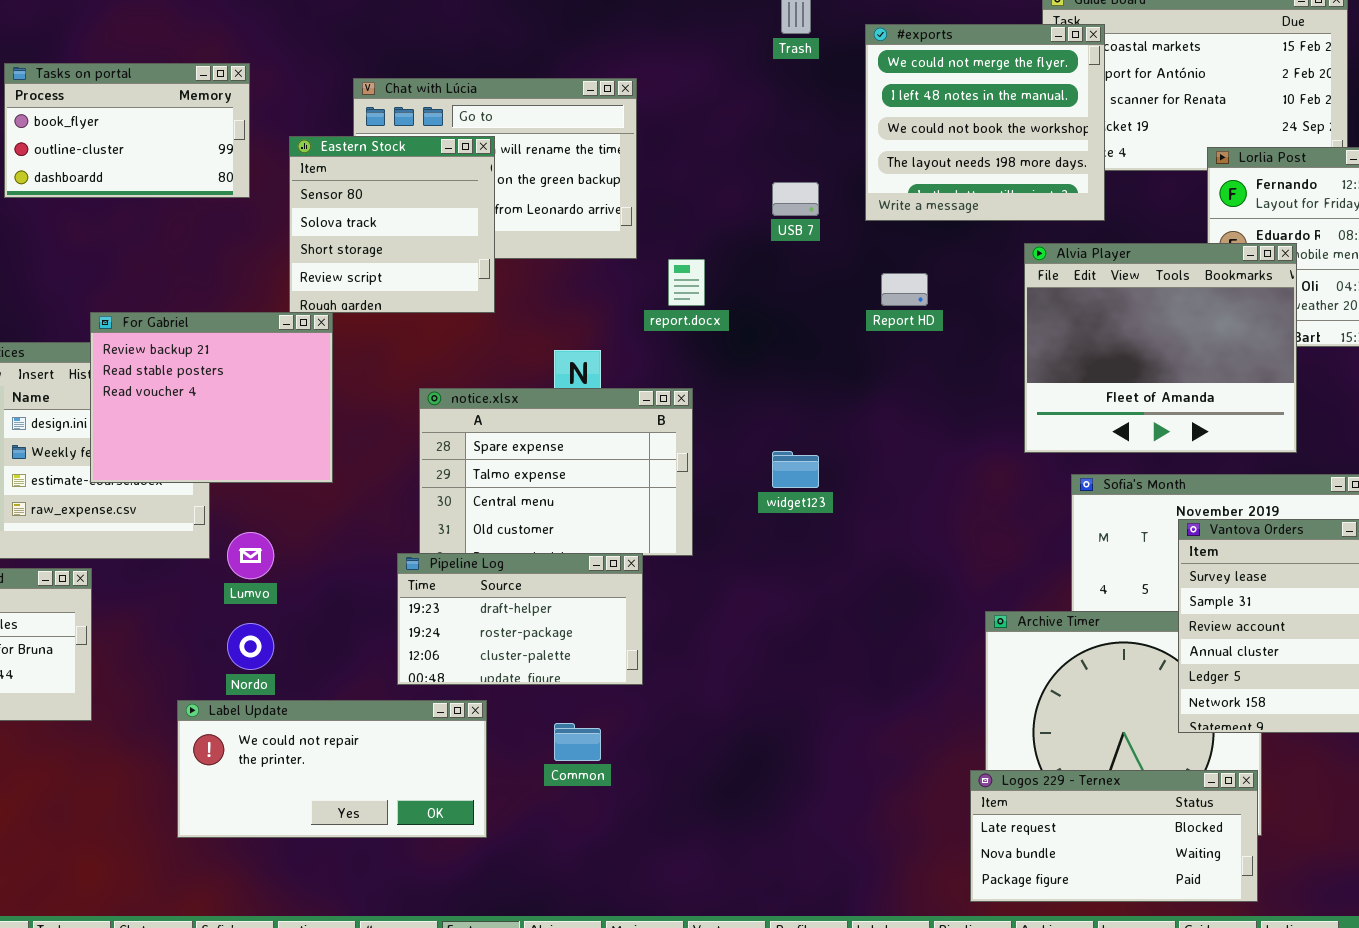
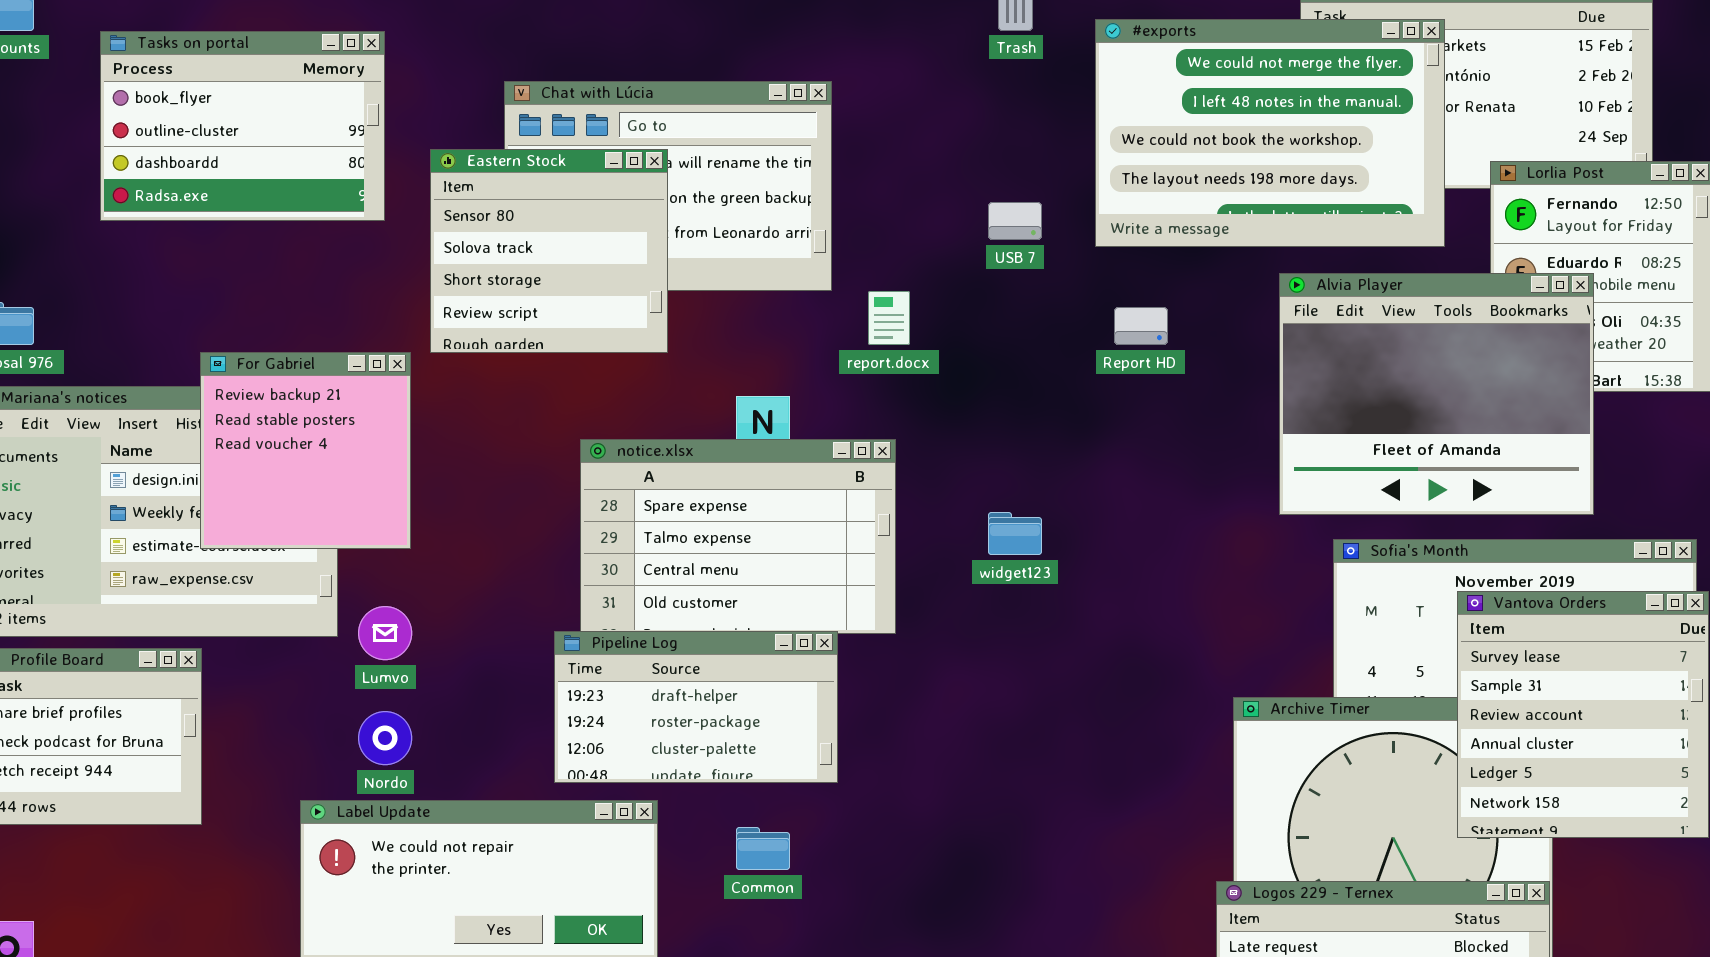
#exports: [865,24,1105,221] -> [1095,19,1445,247], resized
Tasks on portal: [4,63,250,198] -> [100,31,385,221], resized
For Gabriel: [90,312,333,483] -> [200,352,411,549], resized

